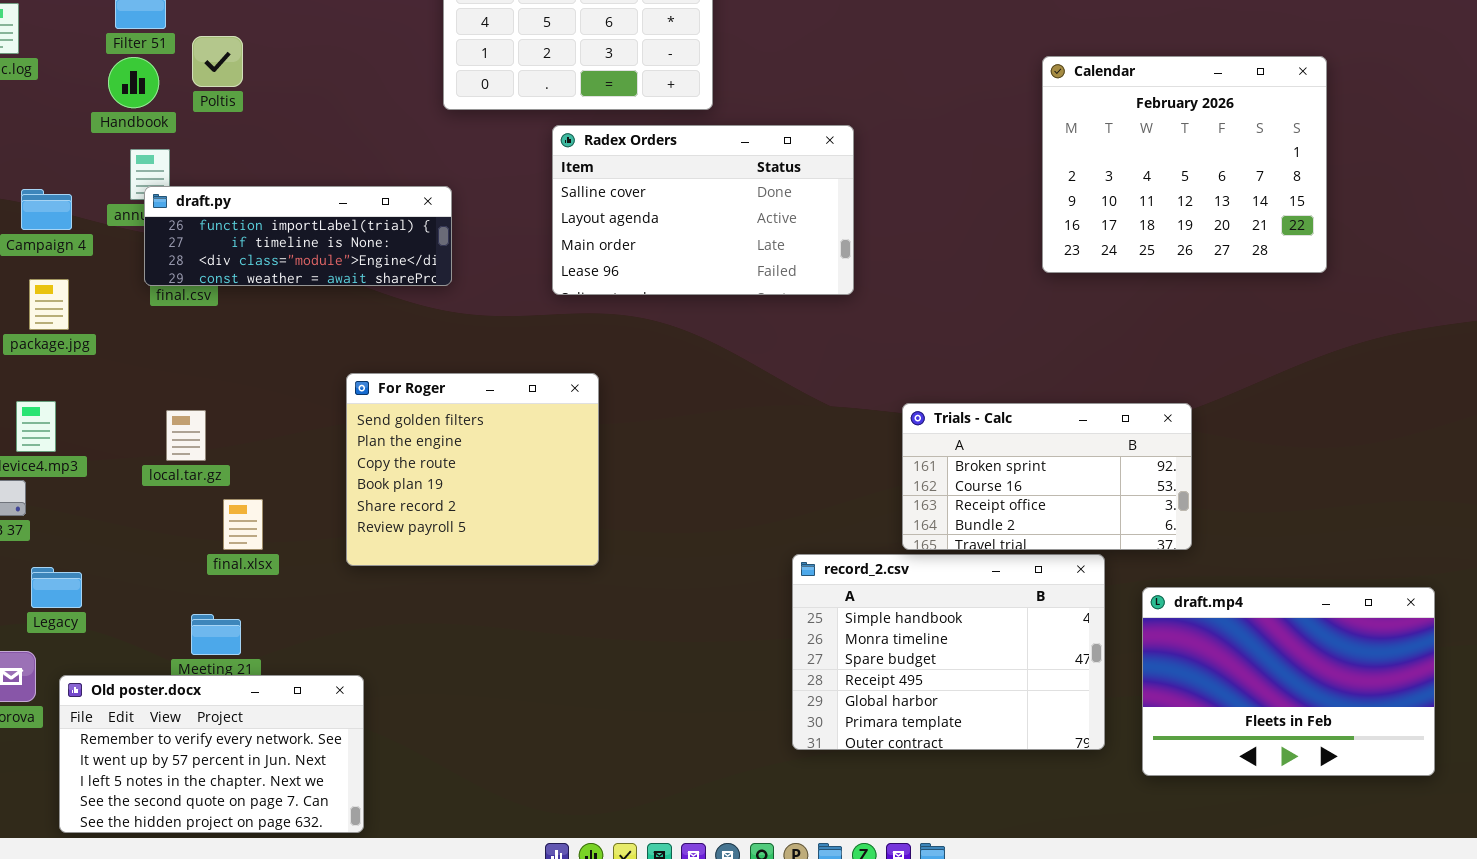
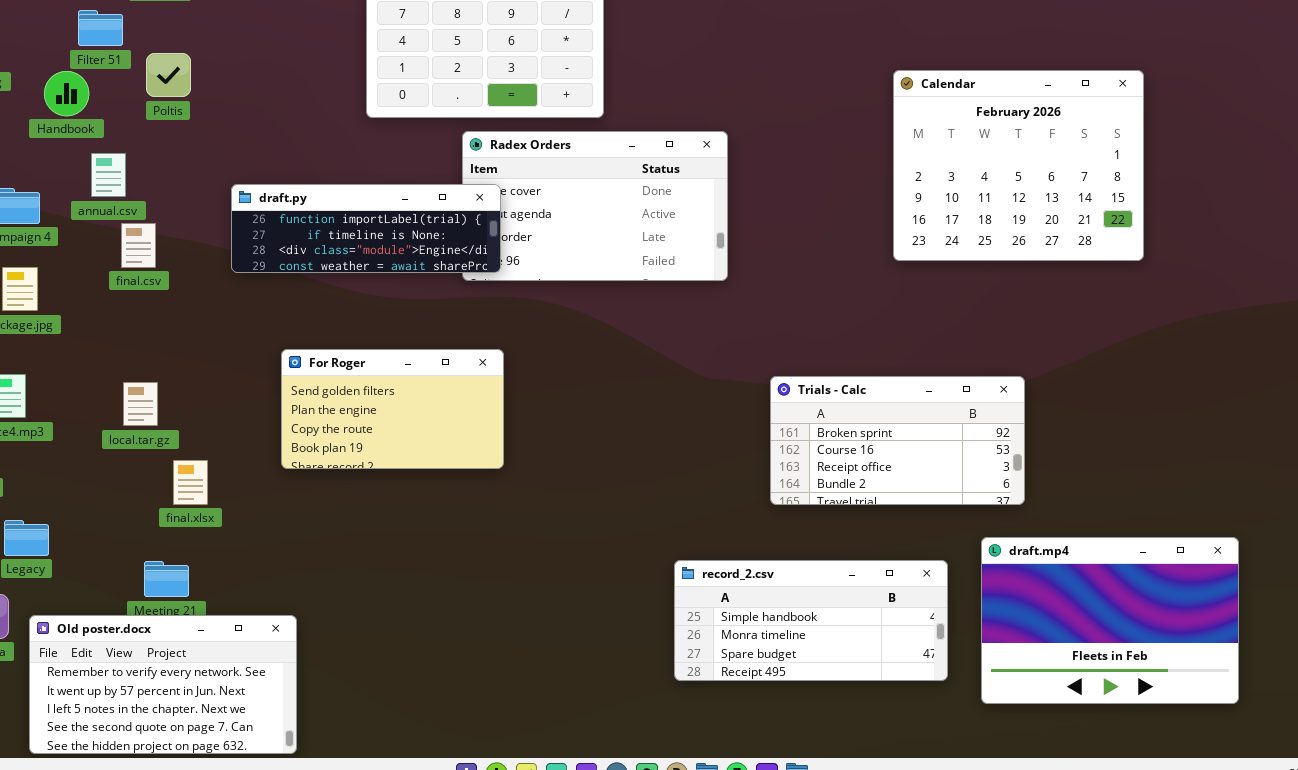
Handbook: [108,57,159,108] -> [44,71,89,116], moved
draft.py: [144,186,452,286] -> [231,184,501,273], moved
For Roger: [346,373,599,566] -> [281,349,504,469], resized
record_2.csv: [792,554,1105,750] -> [674,560,948,681], resized

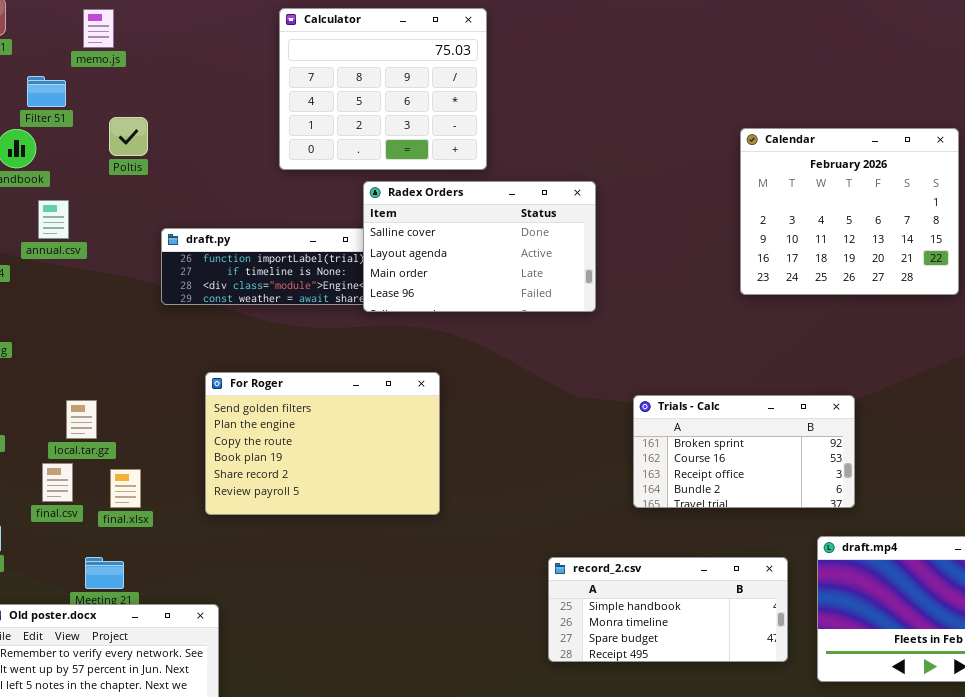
Poltis: [146,53,191,97] -> [109,117,148,156], moved
Radex Orders: [462,131,728,281] -> [363,181,596,312], raised
final.csv: [121,223,156,268] -> [42,463,73,502], moved
For Roger: [281,349,504,469] -> [205,372,440,515], resized

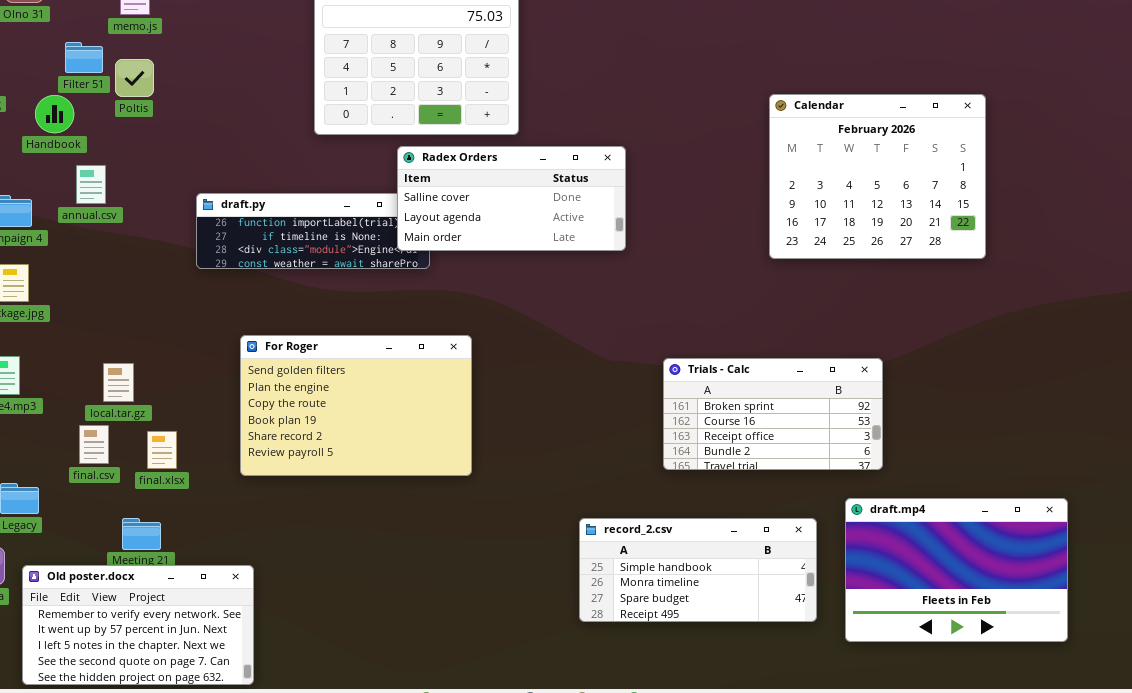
Poltis: [109,117,148,156] -> [115,59,154,97], moved
Radex Orders: [363,181,596,312] -> [397,146,626,251], resized

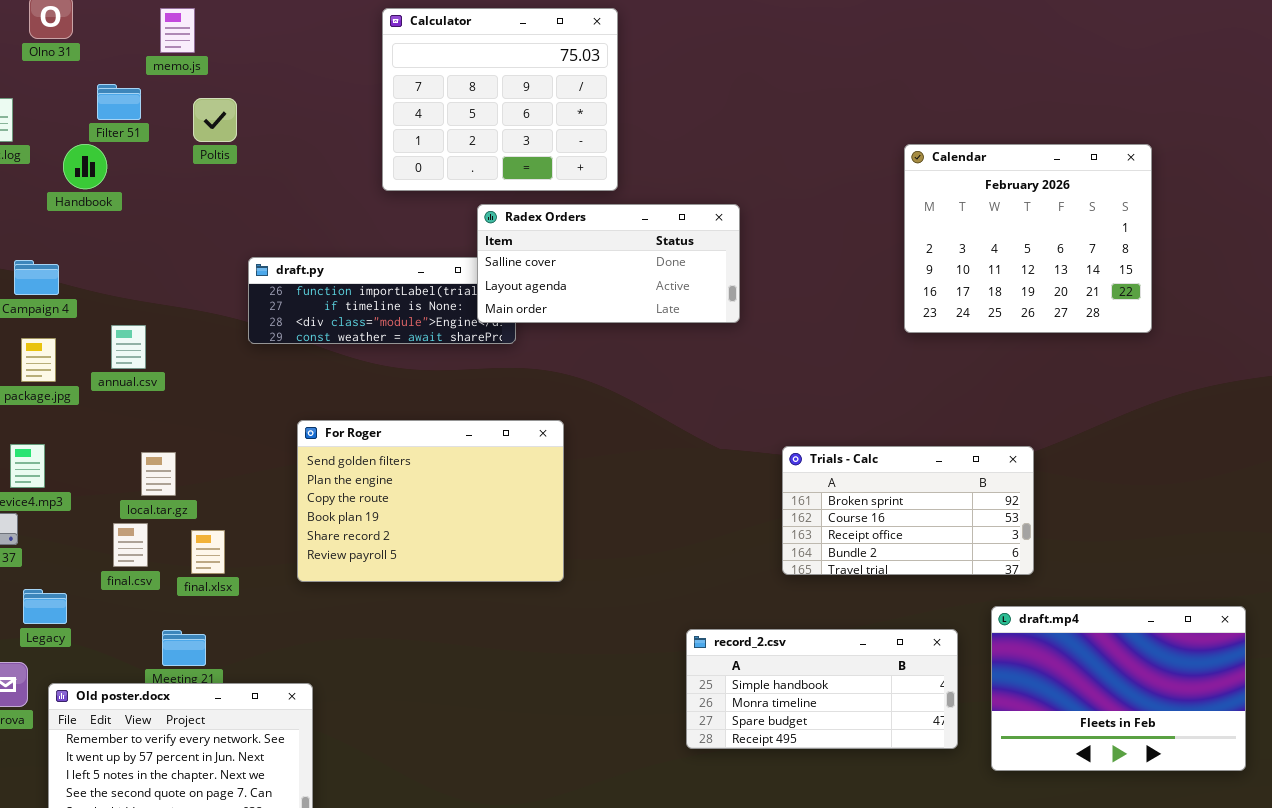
Poltis: [115,59,154,97] -> [193,98,237,142], moved
annual.csv: [76,165,106,204] -> [111,325,146,369], moved

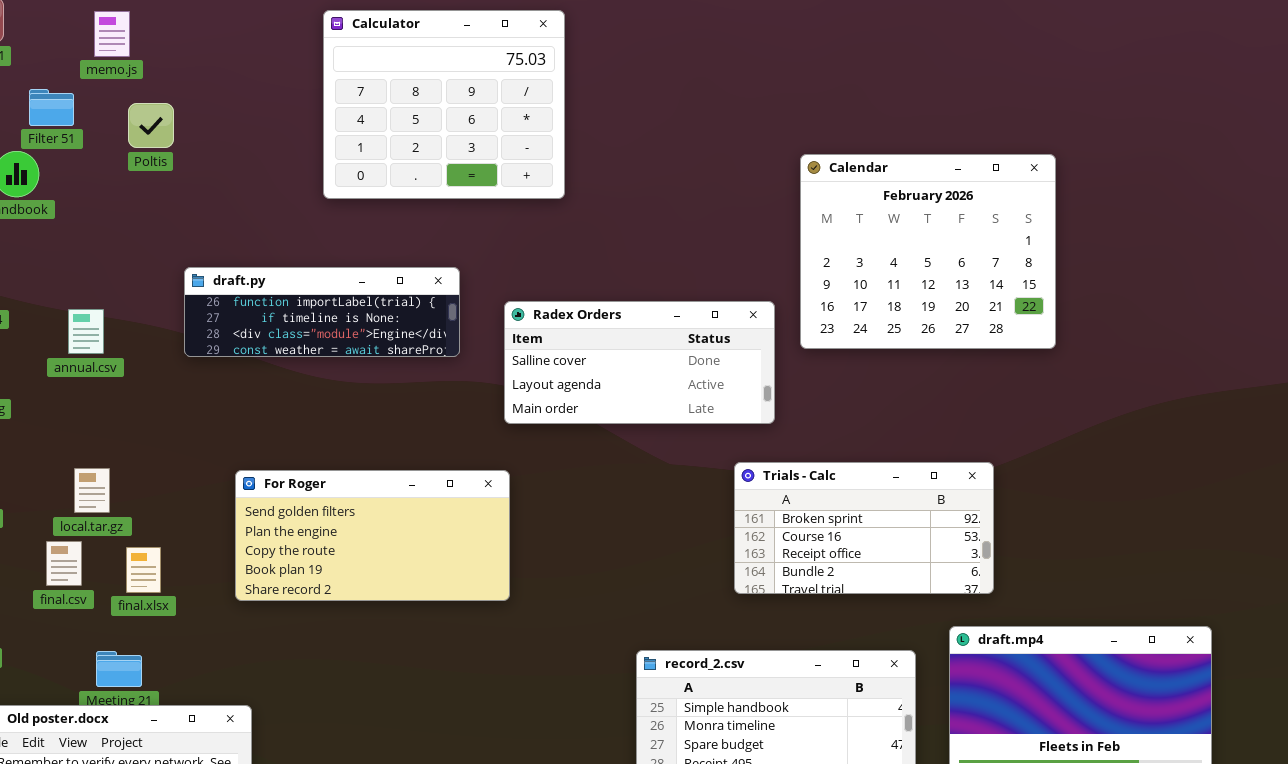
Calendar: [904,144,1152,333] -> [800,154,1056,349], moved
Radex Orders: [477,204,740,323] -> [504,301,775,424], moved
annual.csv: [111,325,146,369] -> [68,309,104,354], moved
For Roger: [297,420,564,582] -> [235,470,510,601], resized

